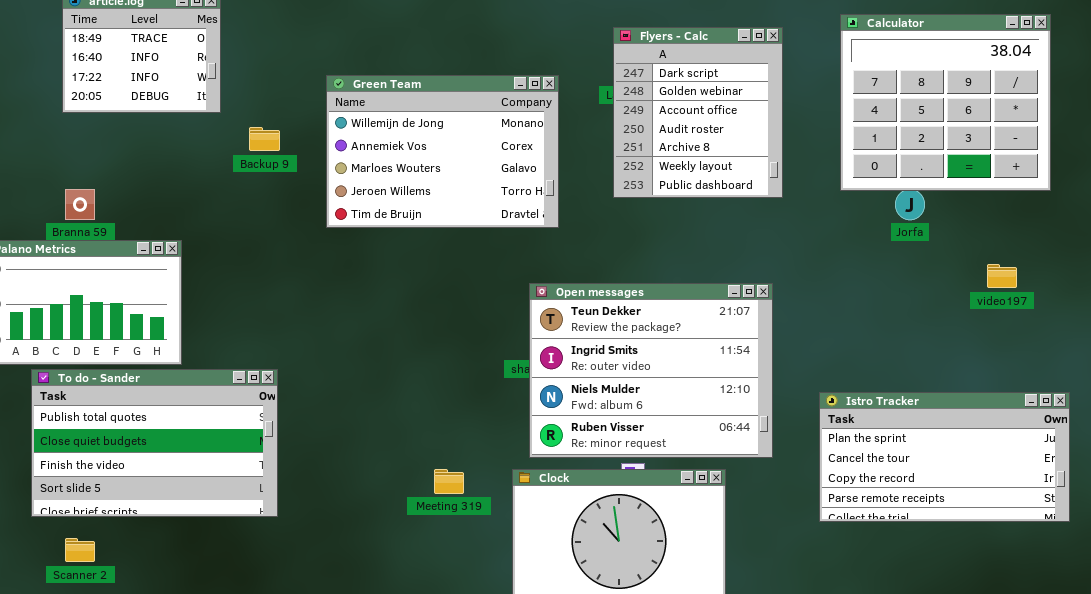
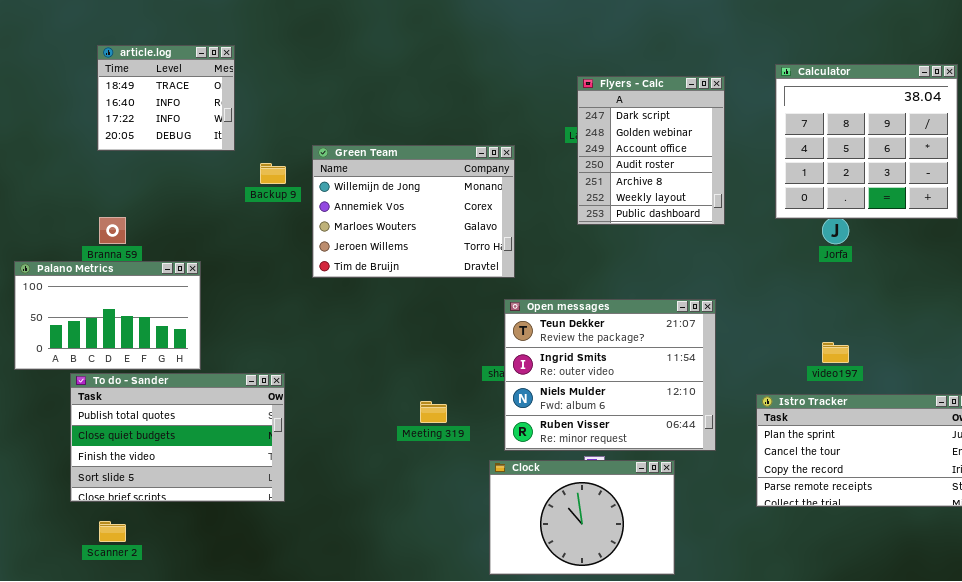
Green Team: [326,75,559,228] -> [312,145,515,278], moved
video197: [987,264,1017,288] -> [822,342,849,363], moved
Meeting 319: [434,469,464,494] -> [420,401,447,423], moved

